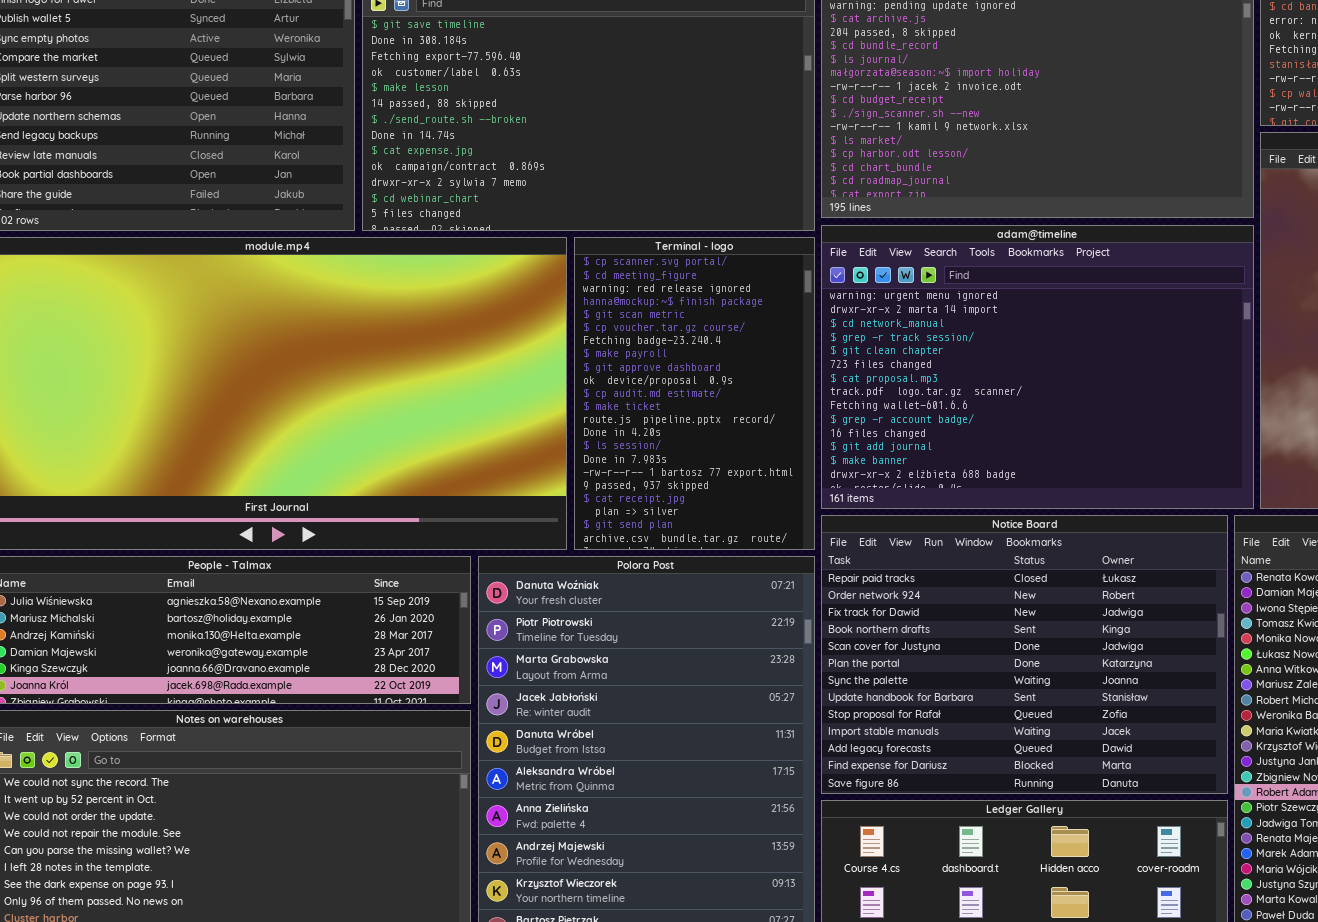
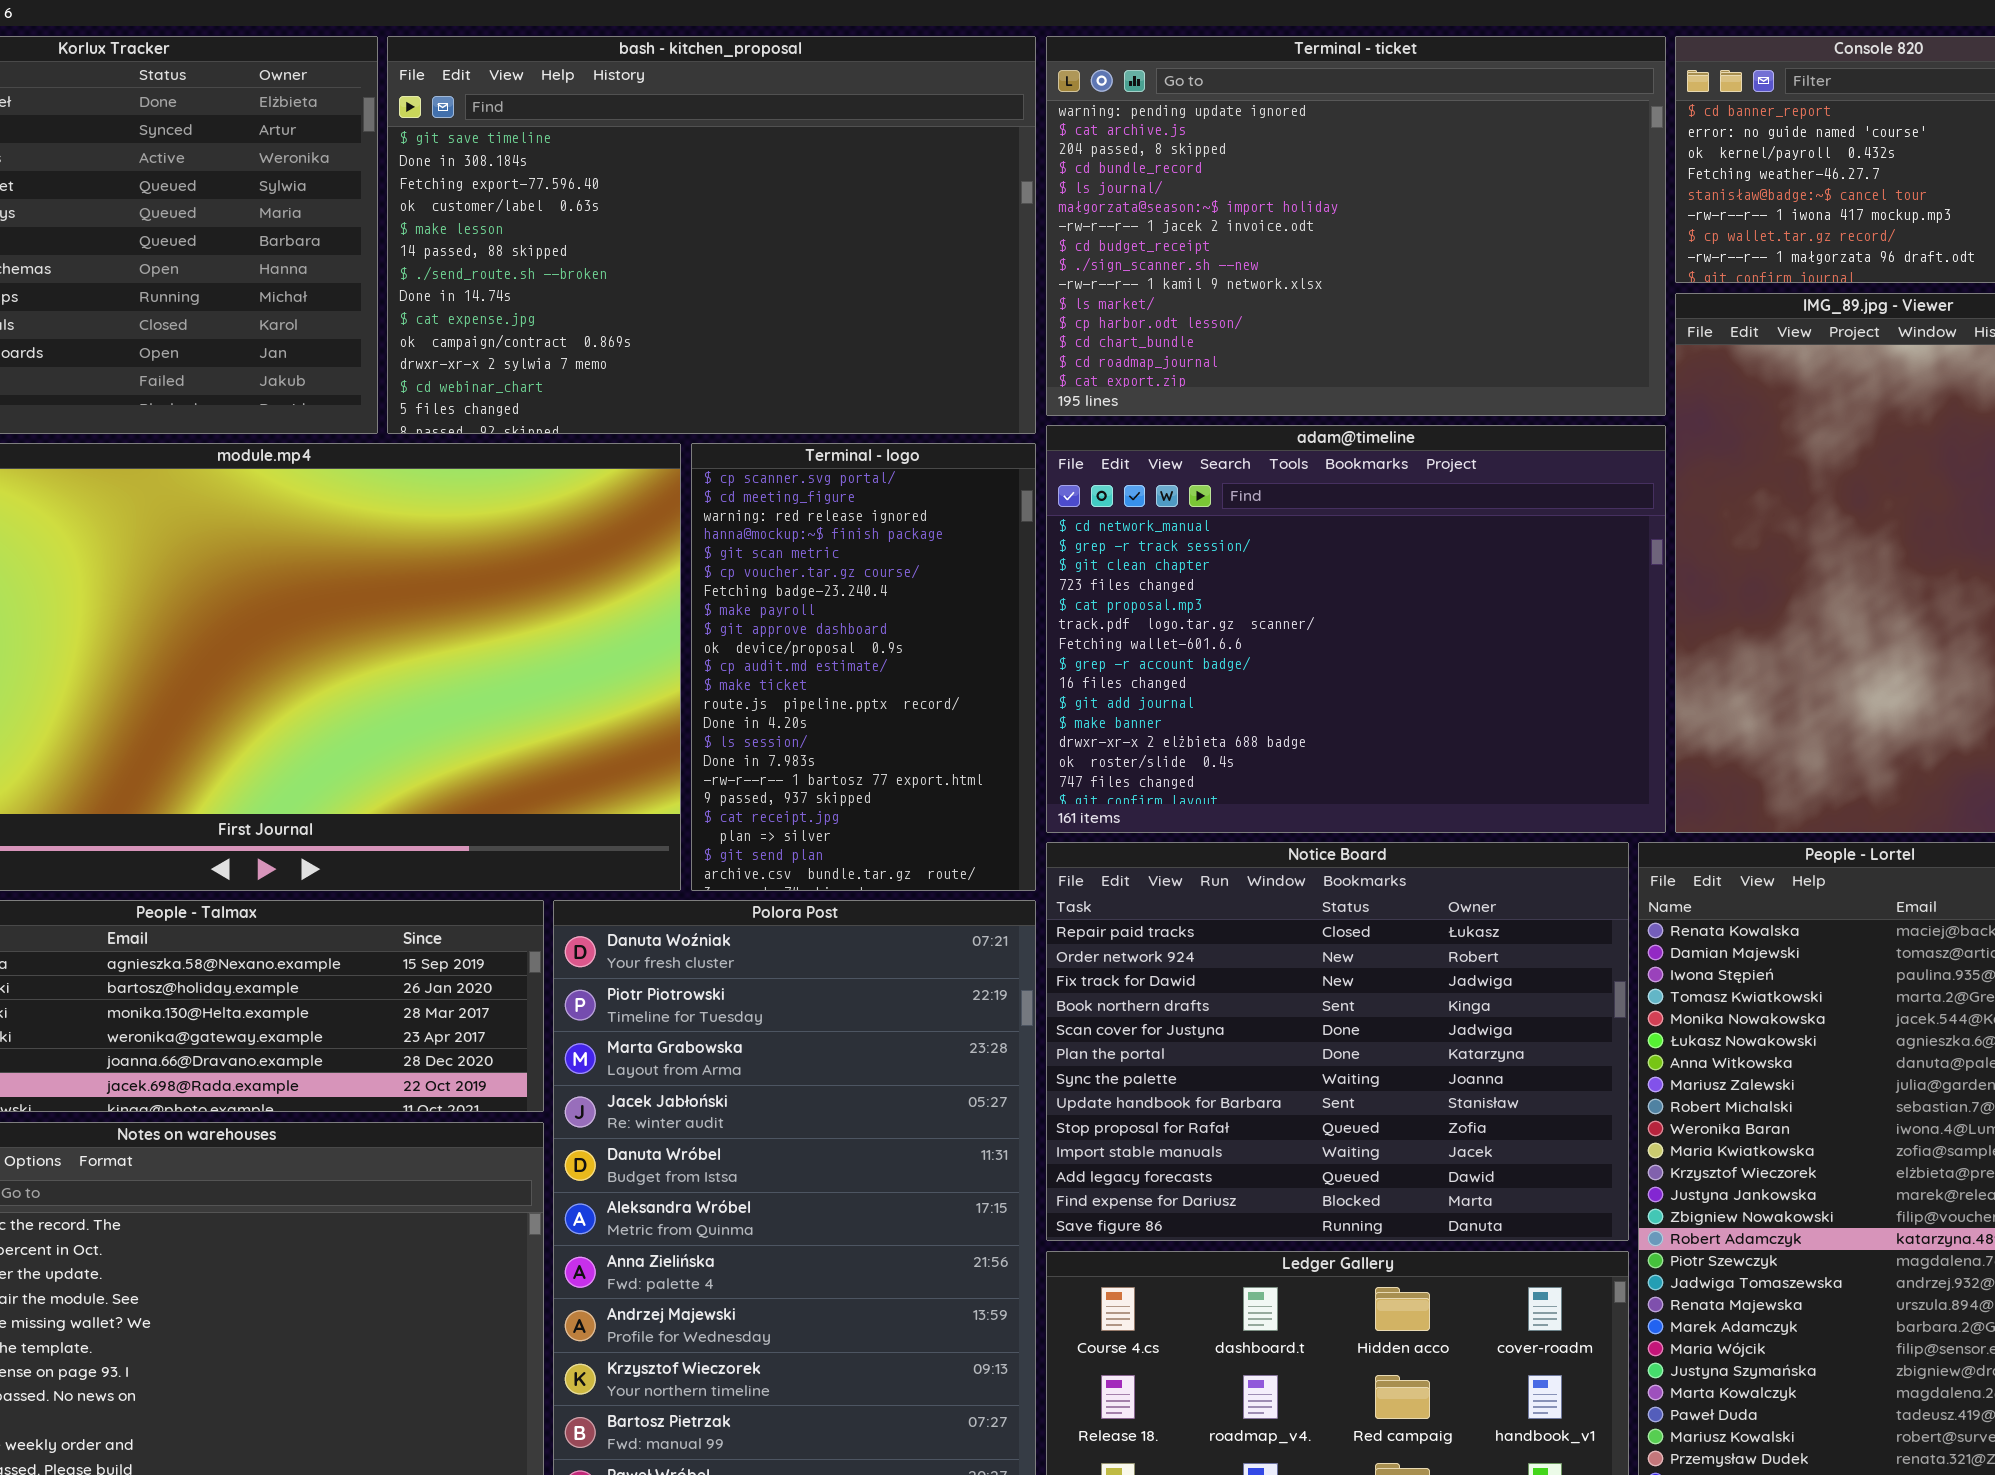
adam@timeline: [821,225,1254,509] -> [1046,425,1666,833], scrolled down 2 rows

